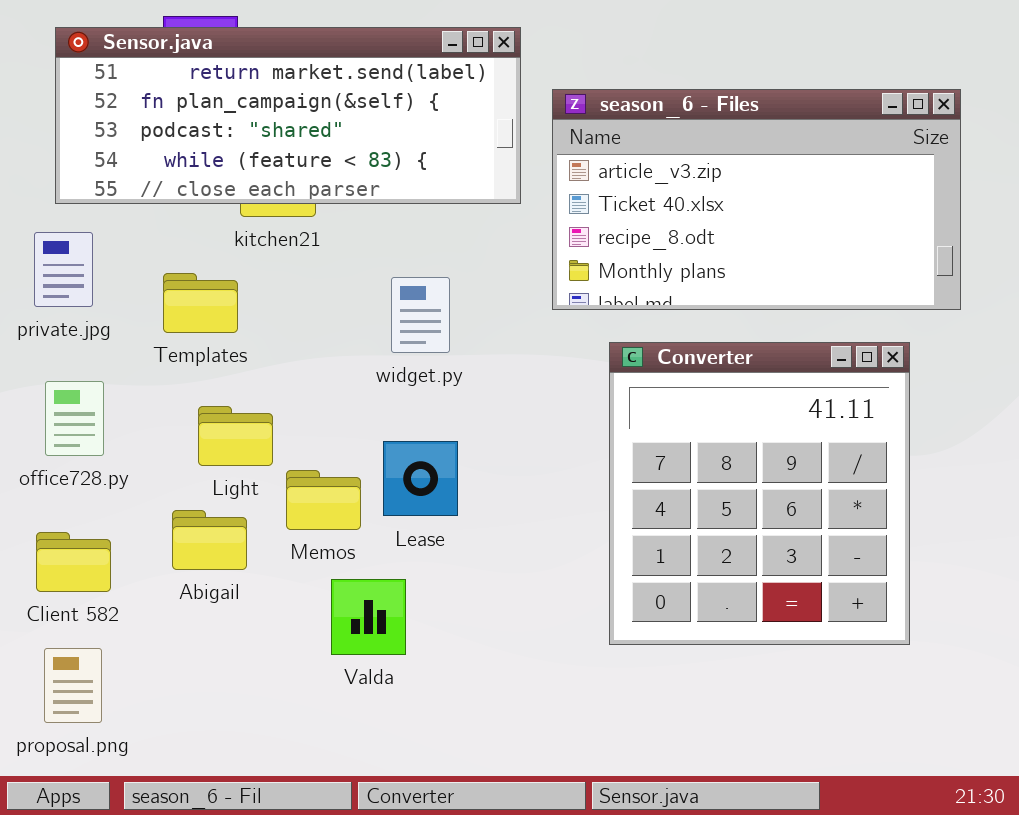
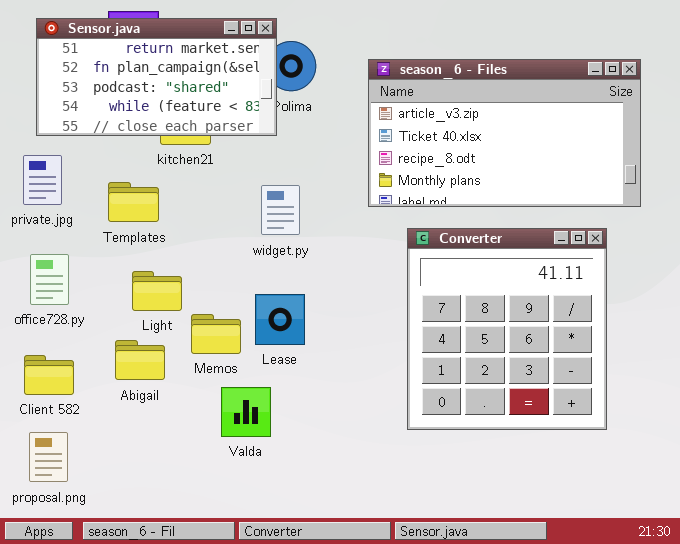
Sensor.java: [55,27,521,204] -> [36,18,277,136], resized

